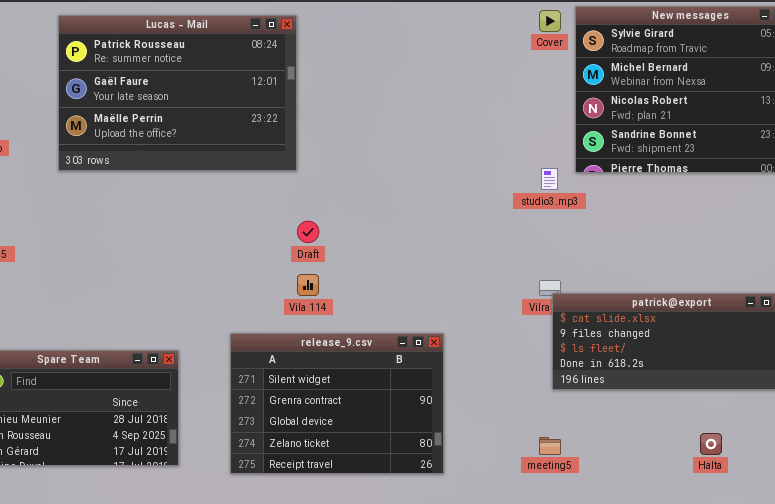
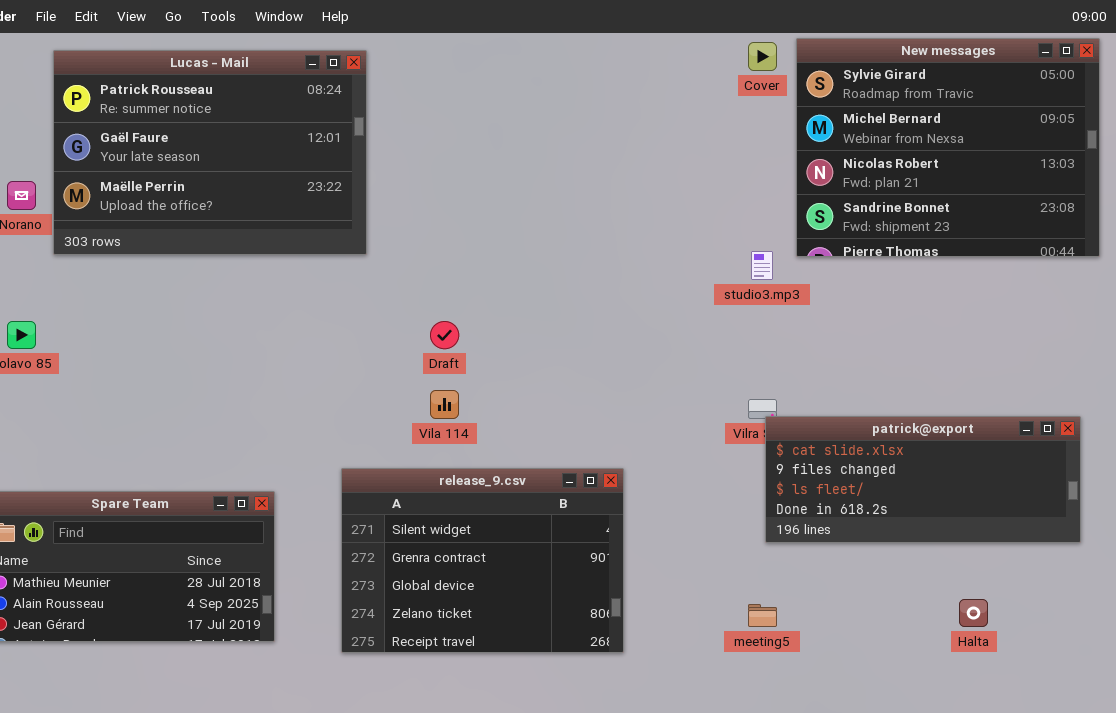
Lucas - Mail: [58,15,297,171] -> [53,50,367,255], moved

